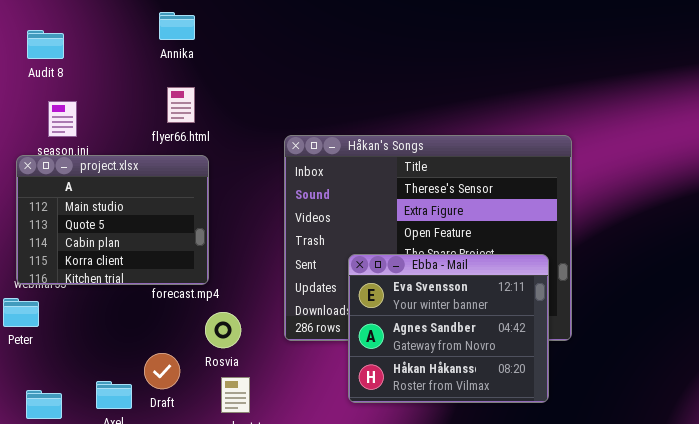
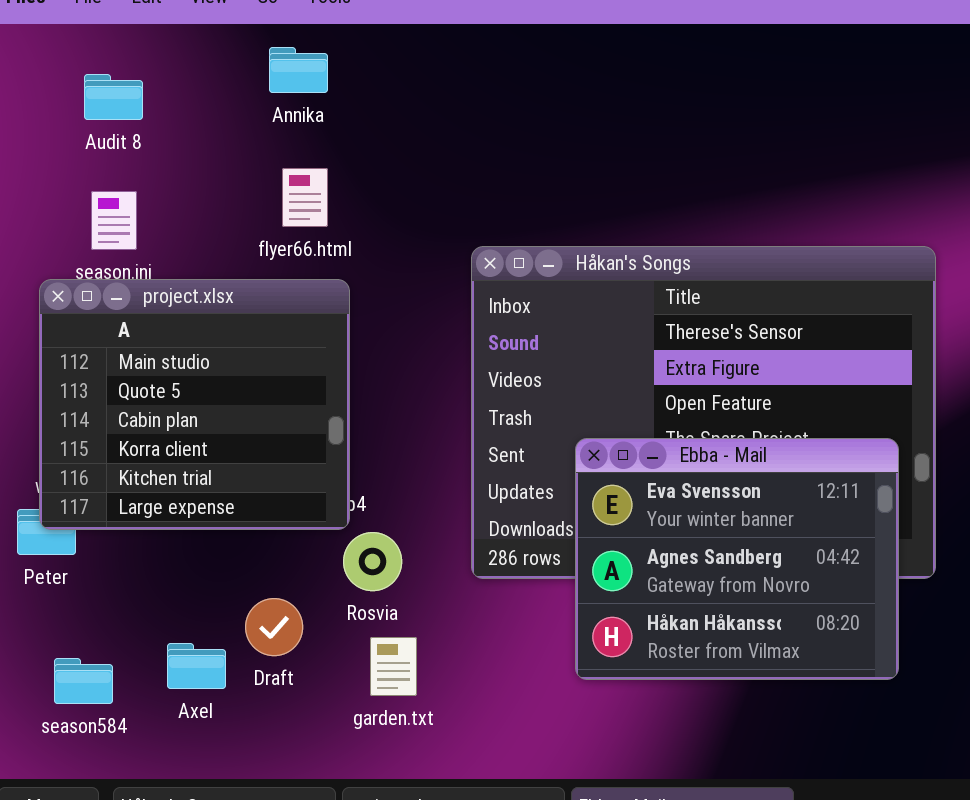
Audit 8: [27,30,64,59] -> [84,74,143,120], moved
project.xlsx: [16,155,209,285] -> [39,279,350,530], resized

